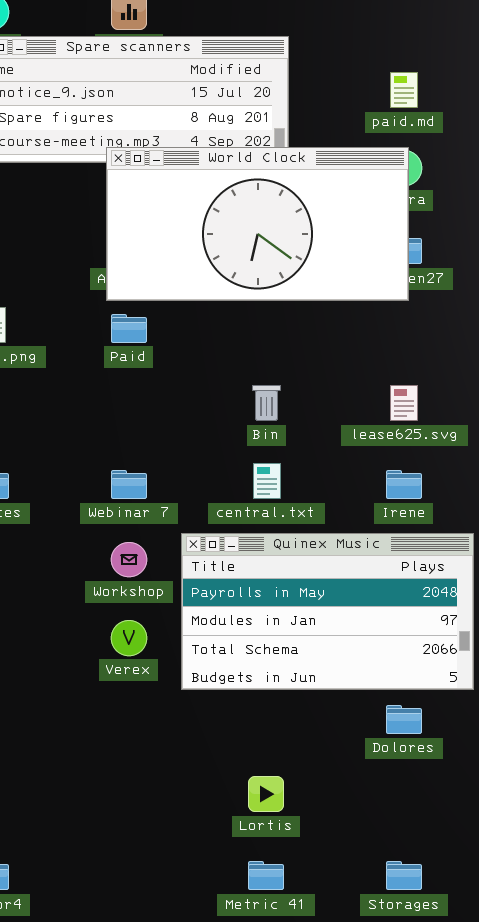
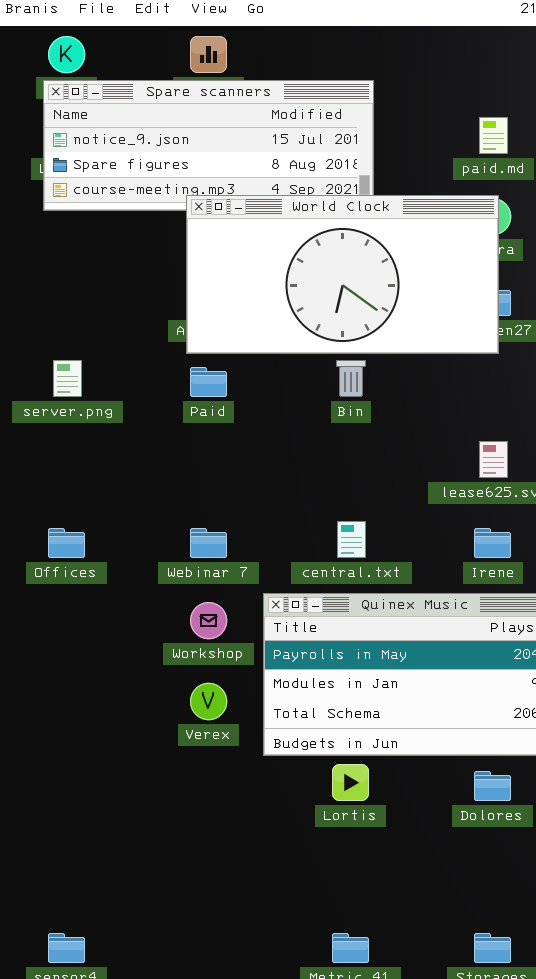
Bin: [252,385,281,421] -> [336,360,366,397], moved
Lortis: [248,776,284,812] -> [332,764,369,801], moved

